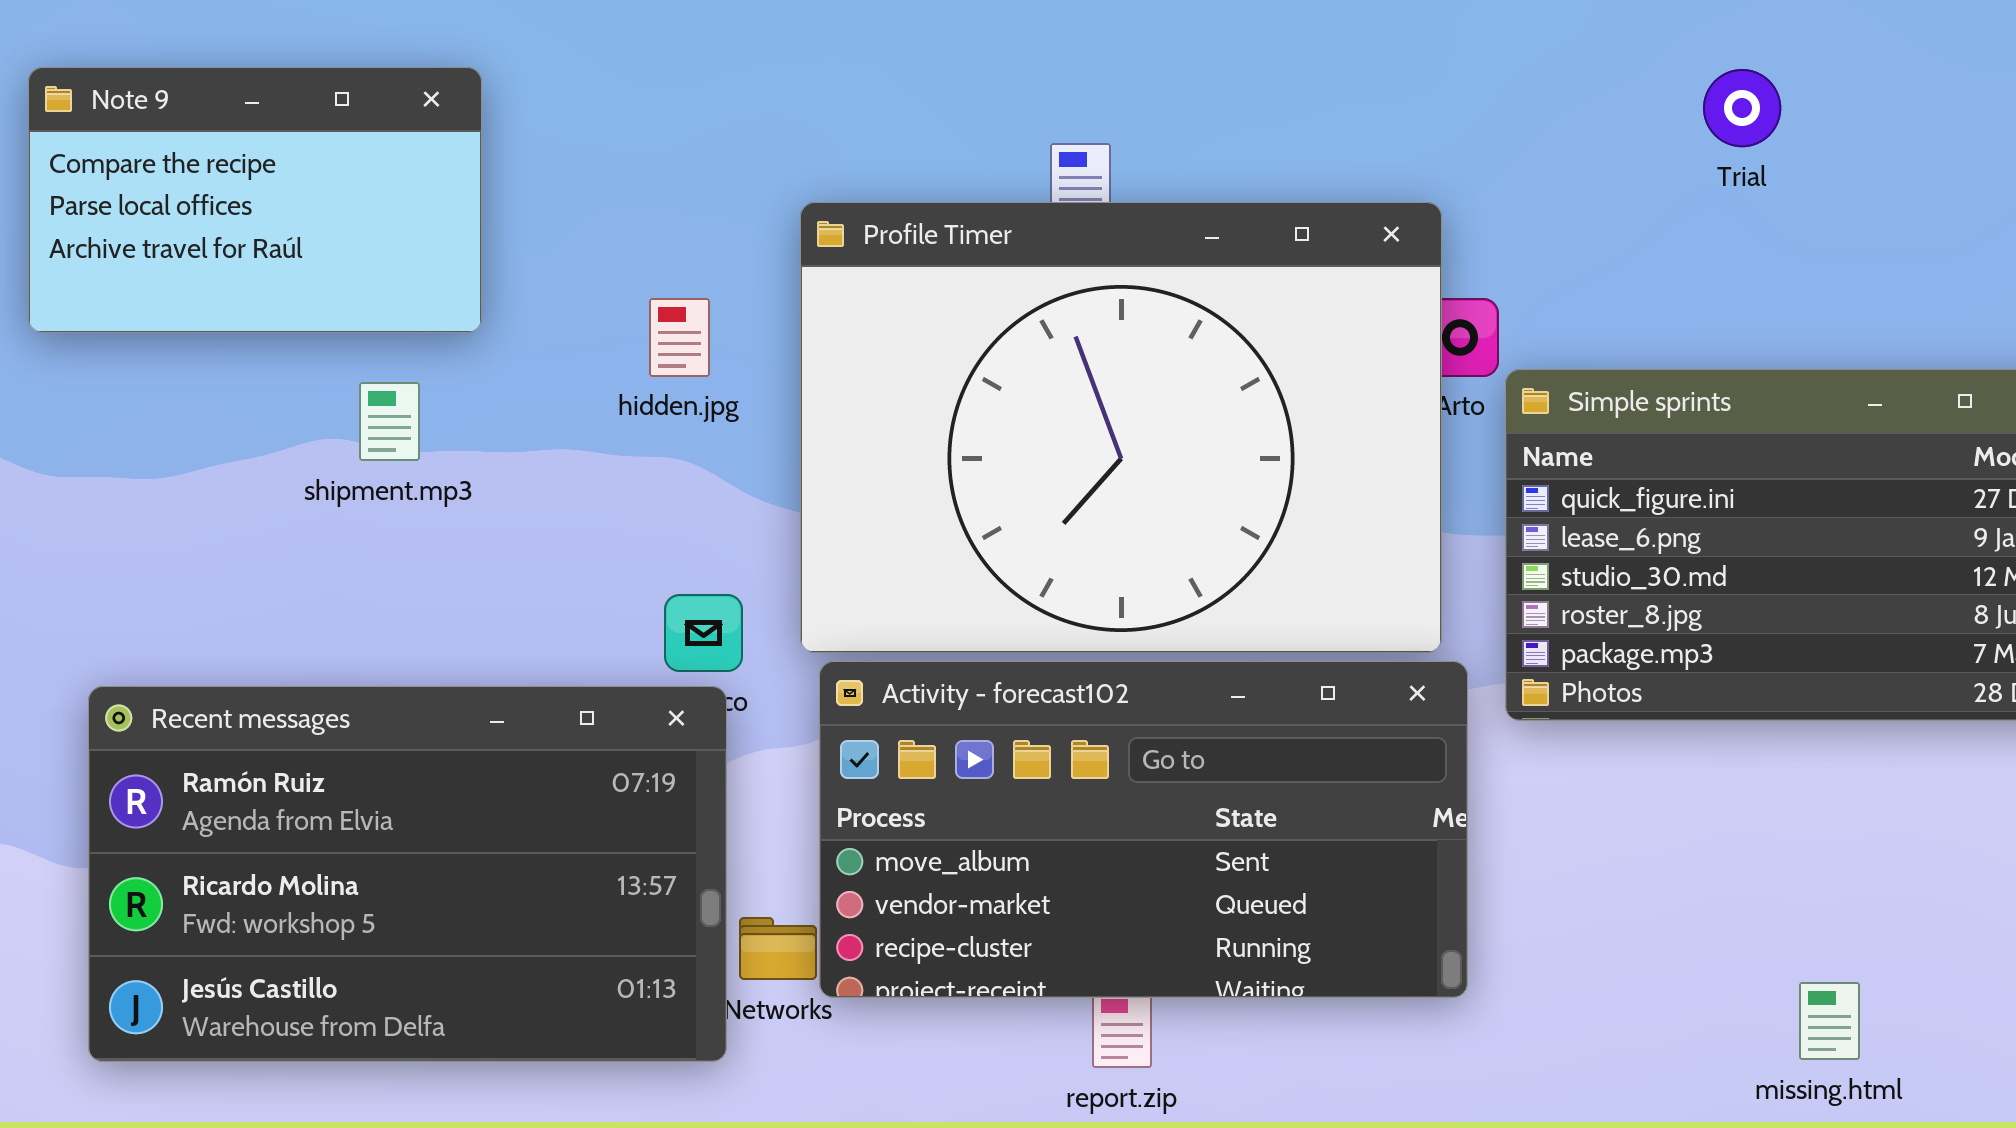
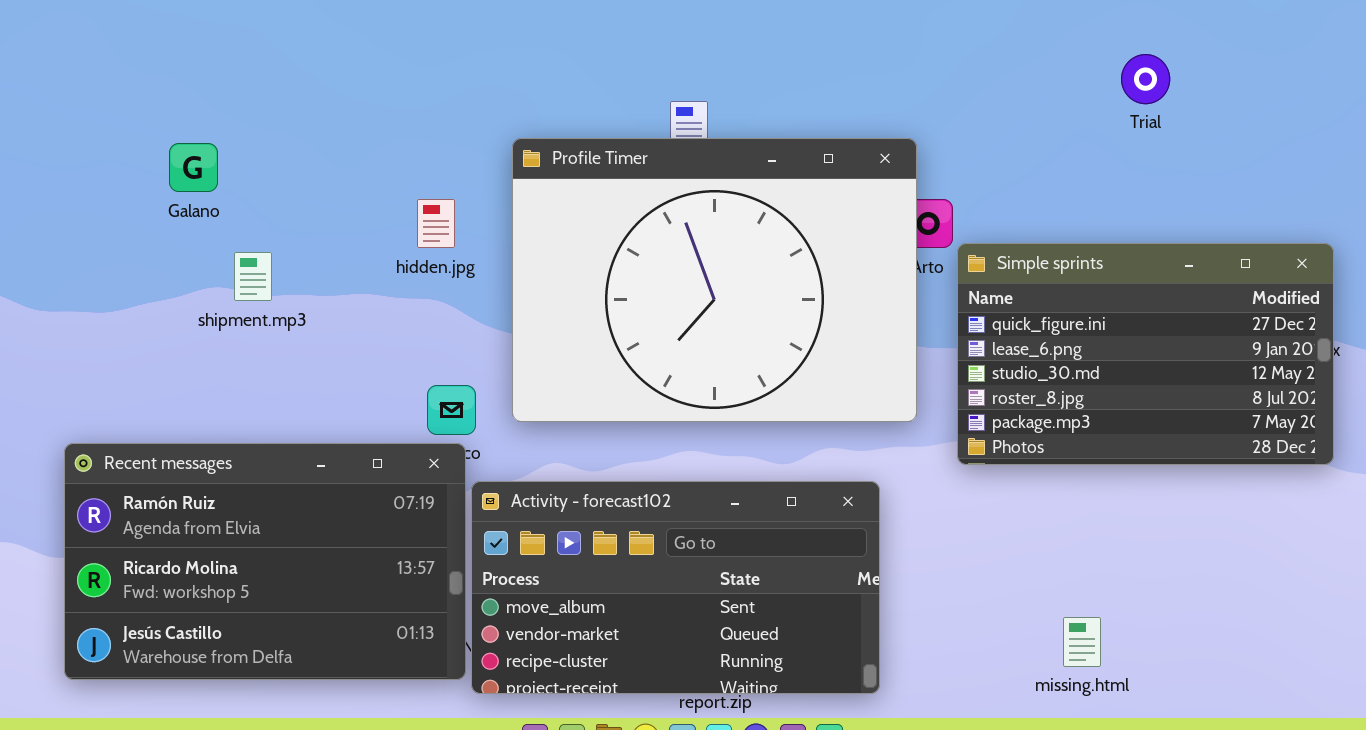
Note 9: [28,67,482,333] -> none, closed
Trial: [1703,69,1781,147] -> [1121,54,1170,104], moved
Activity - forecast102: [819,661,1468,998] -> [471,481,880,694], moved
missing.html: [1799,982,1860,1060] -> [1063,617,1101,667], moved

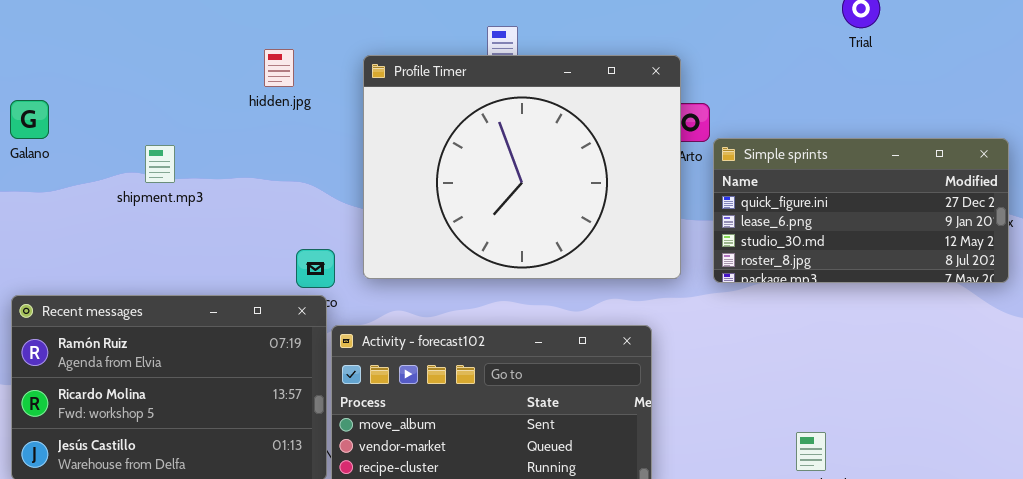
Galano: [169,143,218,192] -> [10,100,49,139], moved
hidden.jpg: [417,199,455,248] -> [264,49,294,87], moved
Simple sprints: [957,243,1334,465] -> [713,138,1009,283], resized

